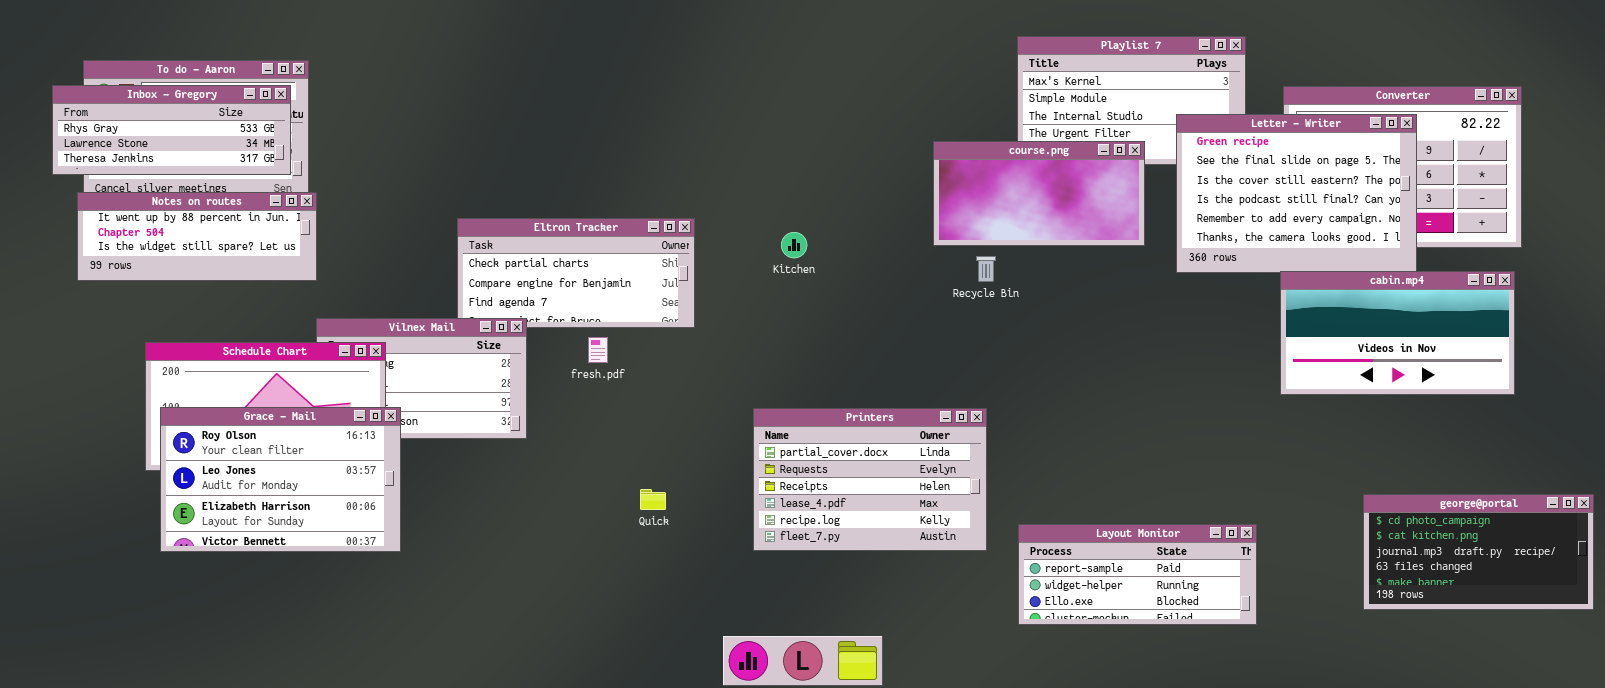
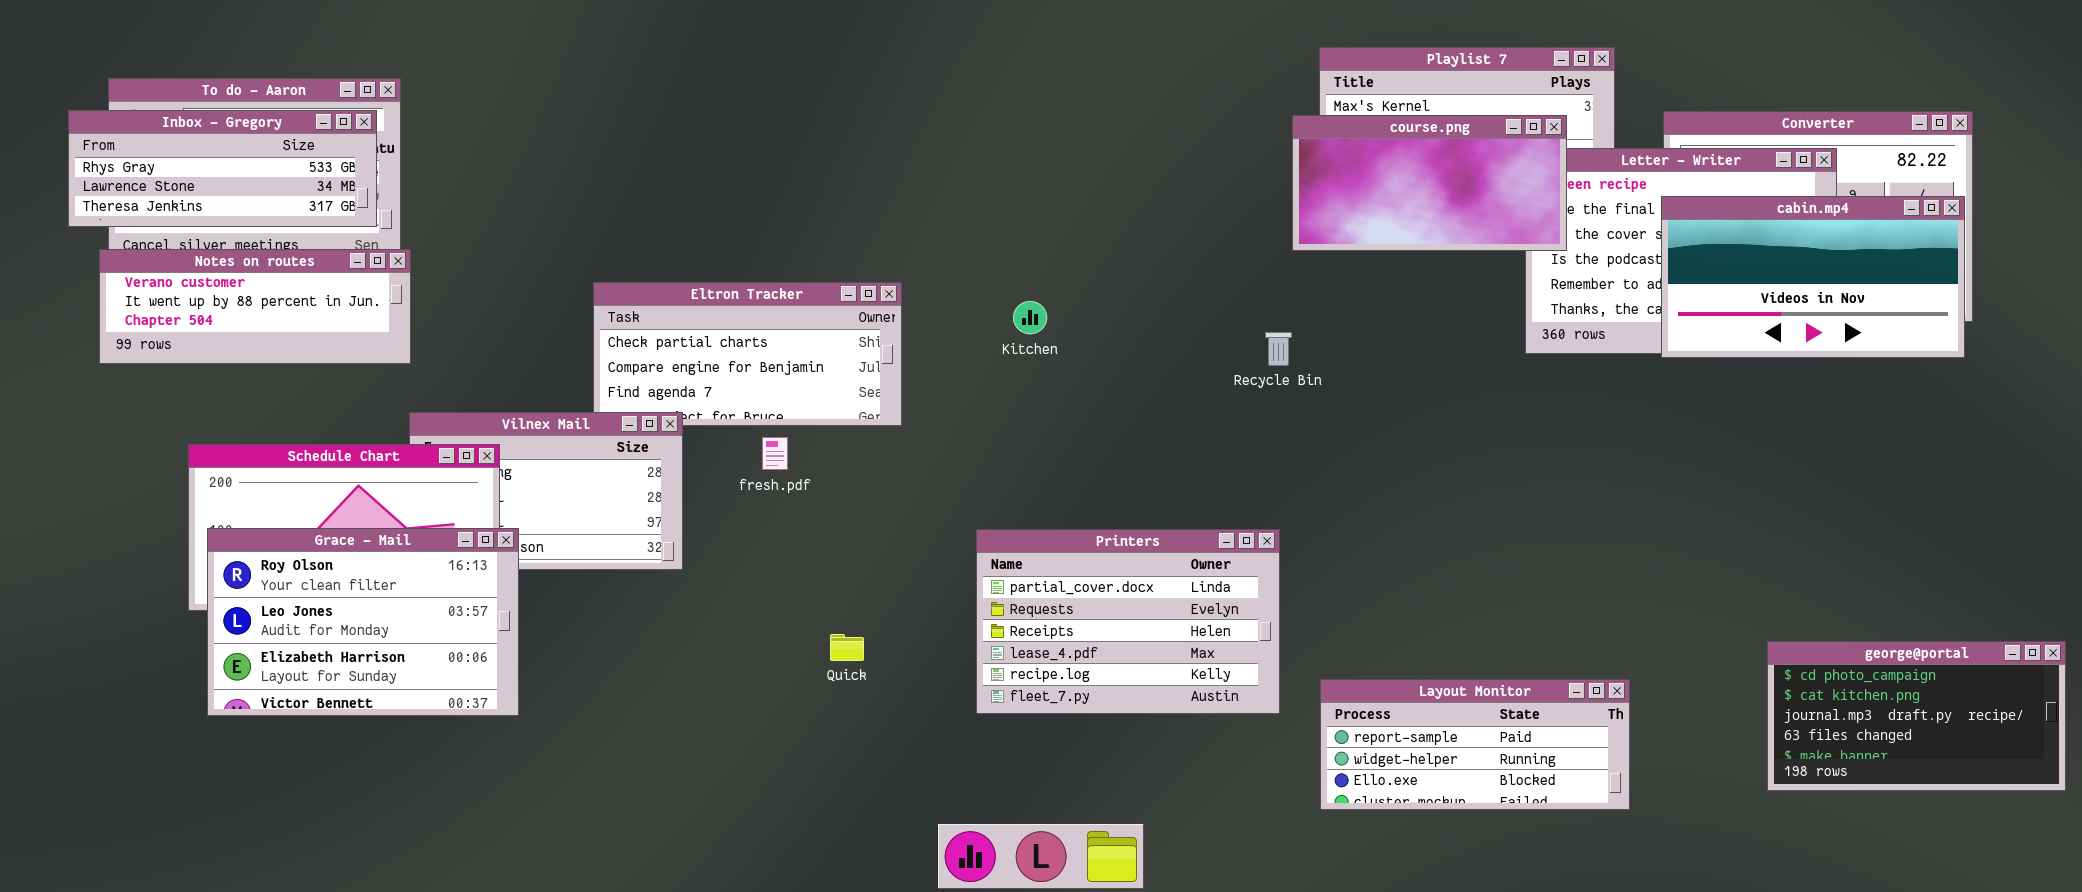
course.png: [933,141,1145,246] -> [1292,115,1567,251], moved
Notes on routes: [77,192,317,281] -> [99,249,411,364], scrolled up 1 row
cabin.mp4: [1280,271,1515,395] -> [1661,196,1965,358], moved

